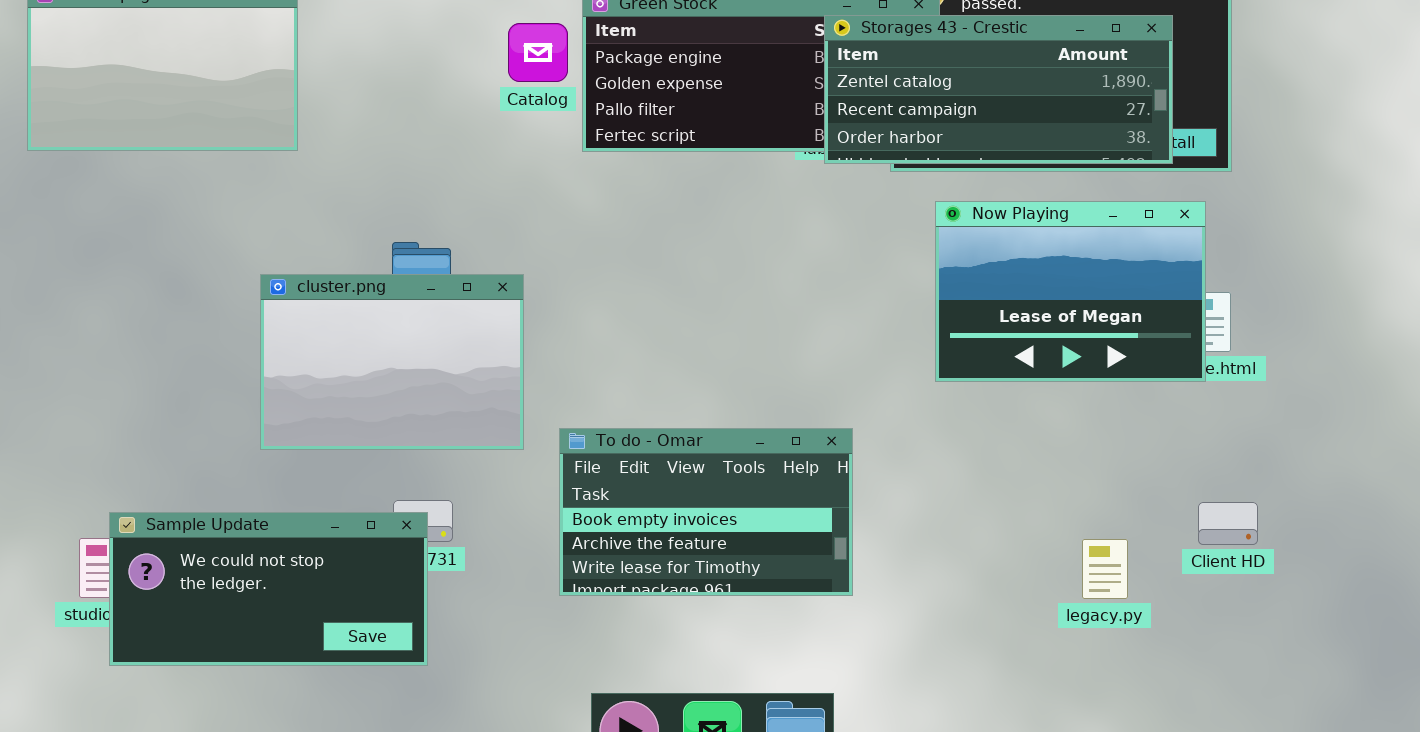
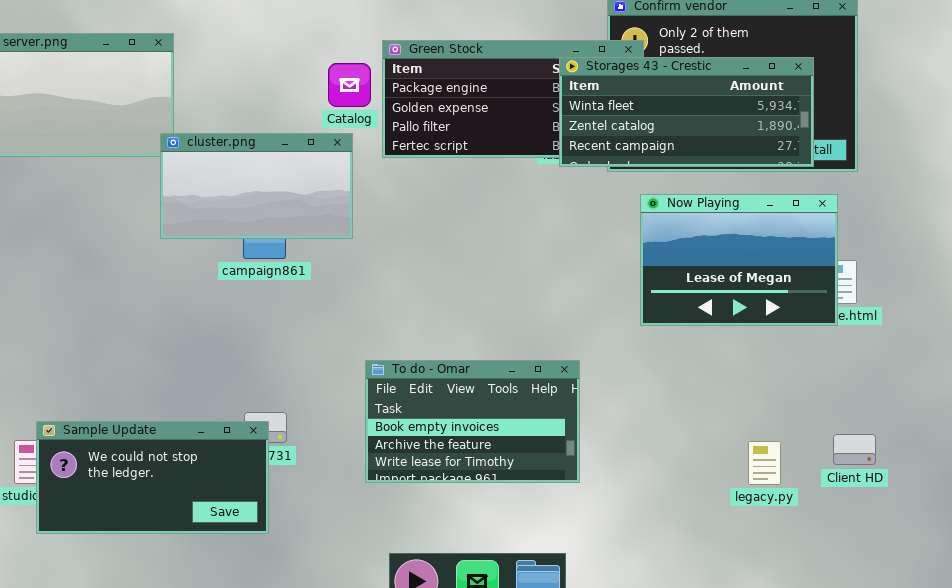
Storages 43 - Crestic: [824,15,1173,164] -> [559,57,814,167], scrolled up 1 row
cluster.png: [260,274,524,450] -> [160,133,353,239], moved, resized
Client HD: [1198,502,1258,545] -> [833,434,876,465], moved

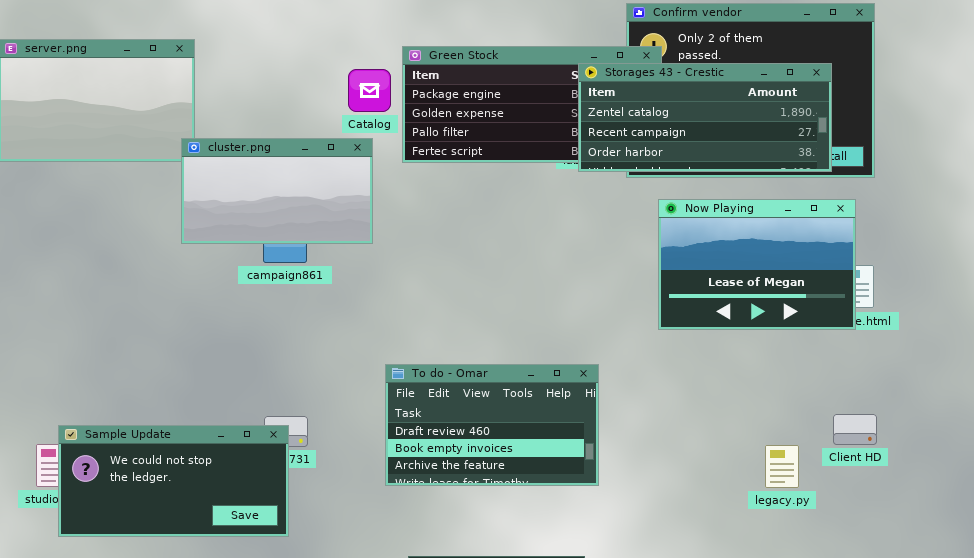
Storages 43 - Crestic: [559,57,814,167] -> [578,63,832,172], scrolled down 1 row
To do - Omar: [365,360,580,483] -> [385,364,599,486], scrolled up 1 row
Client HD: [833,434,876,465] -> [833,414,877,445], moved

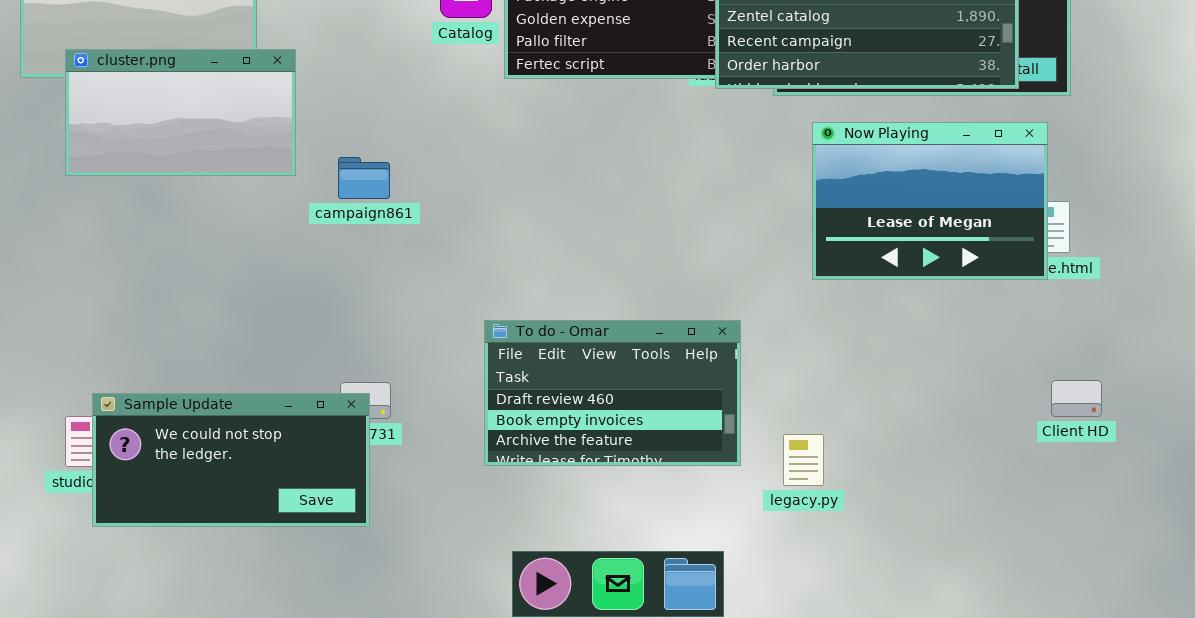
cluster.png: [181,138,373,244] -> [65,49,296,176], moved
Client HD: [833,414,877,445] -> [1051,380,1102,417], moved
legacy.py: [765,445,799,488] -> [783,434,824,486], moved

